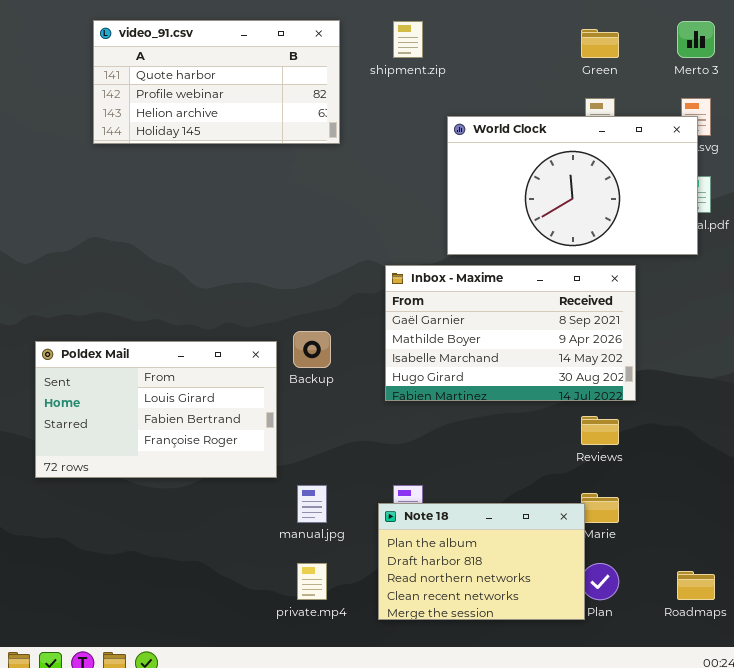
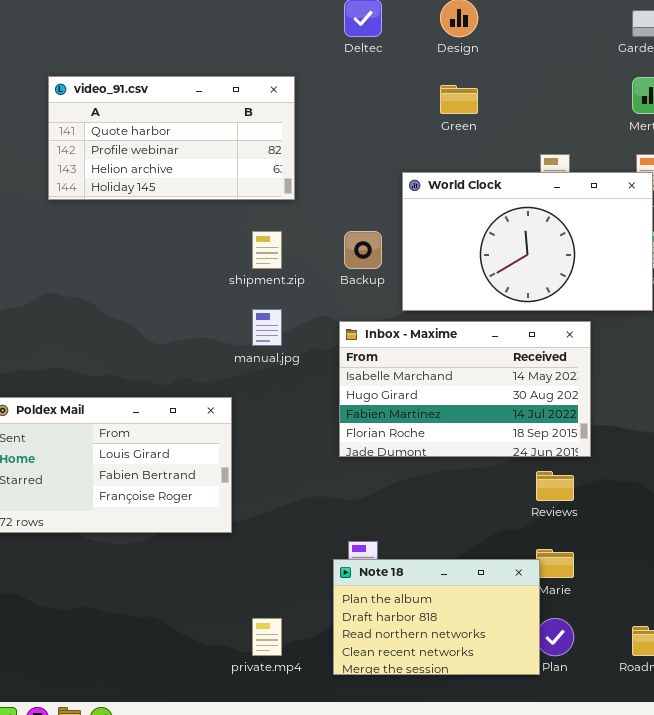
shipment.zip: [393,21,423,58] -> [252,231,282,269], moved
Green: [581,29,619,58] -> [440,85,478,114], moved
Inbox - Maxime: [385,265,636,401] -> [339,321,591,457], scrolled down 2 rows
Backup: [293,331,331,368] -> [344,231,382,269], moved
manual.jpg: [297,485,327,523] -> [252,309,282,346], moved

